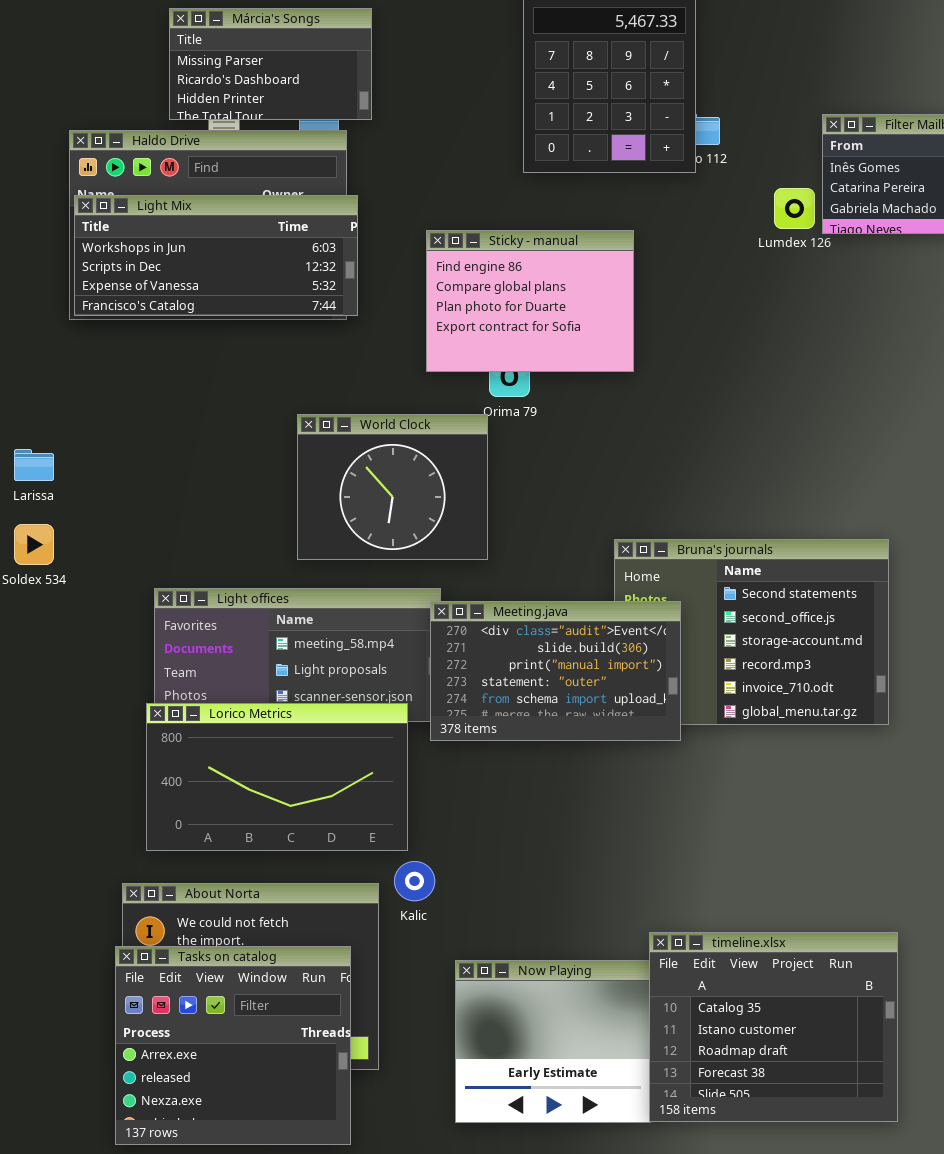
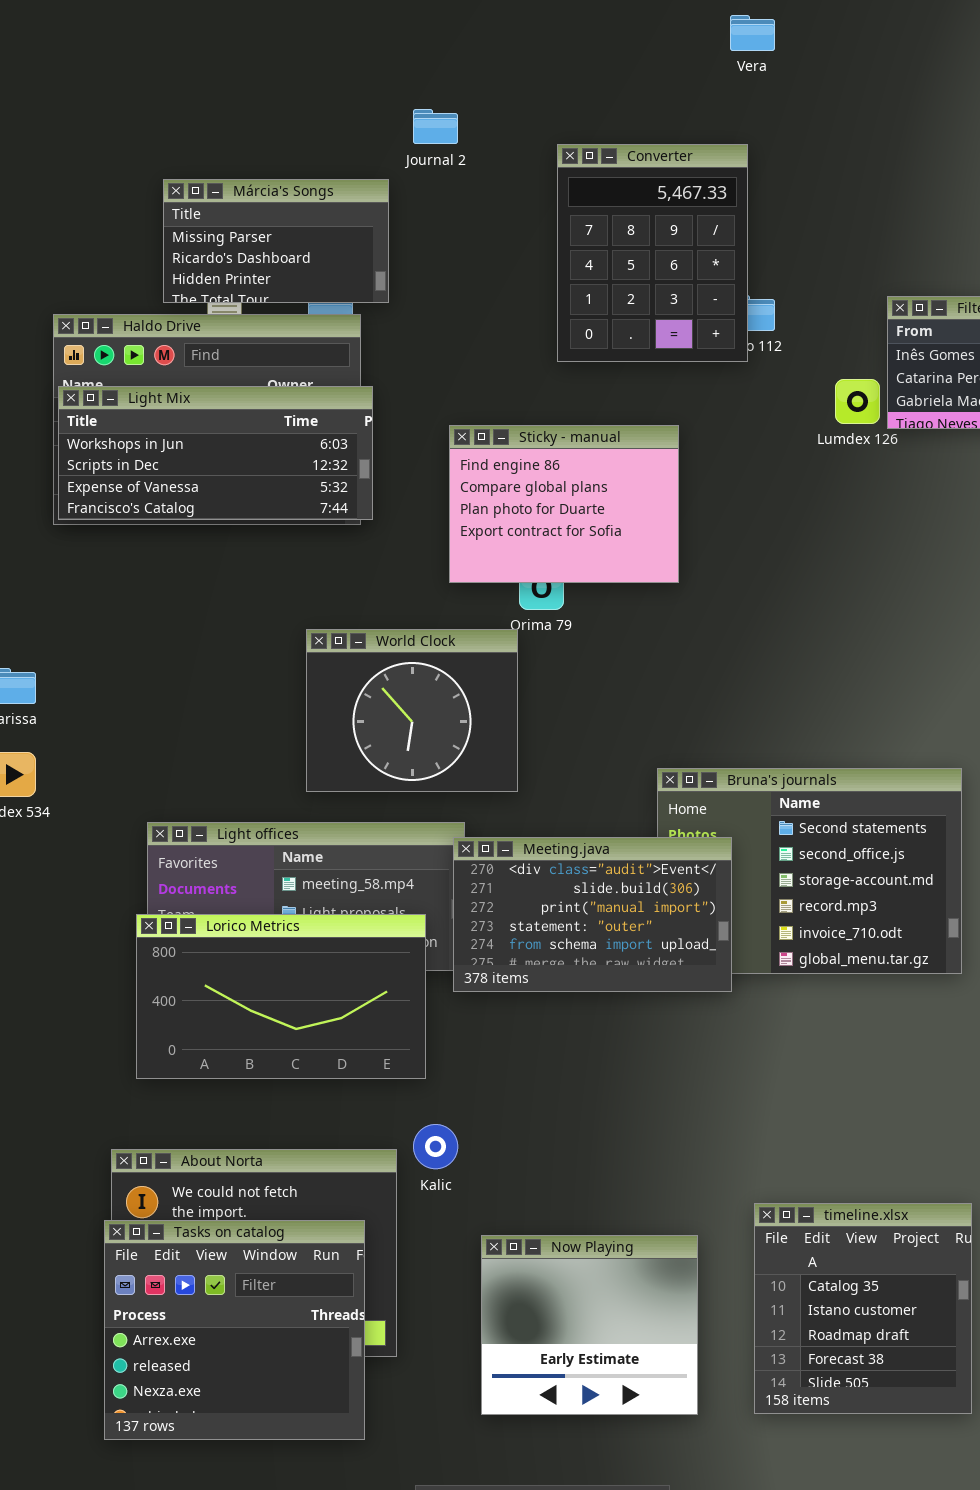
Lorico Metrics: [146,703,408,851] -> [136,914,426,1079], moved
timeline.xlsx: [649,932,898,1122] -> [754,1203,972,1414], resized

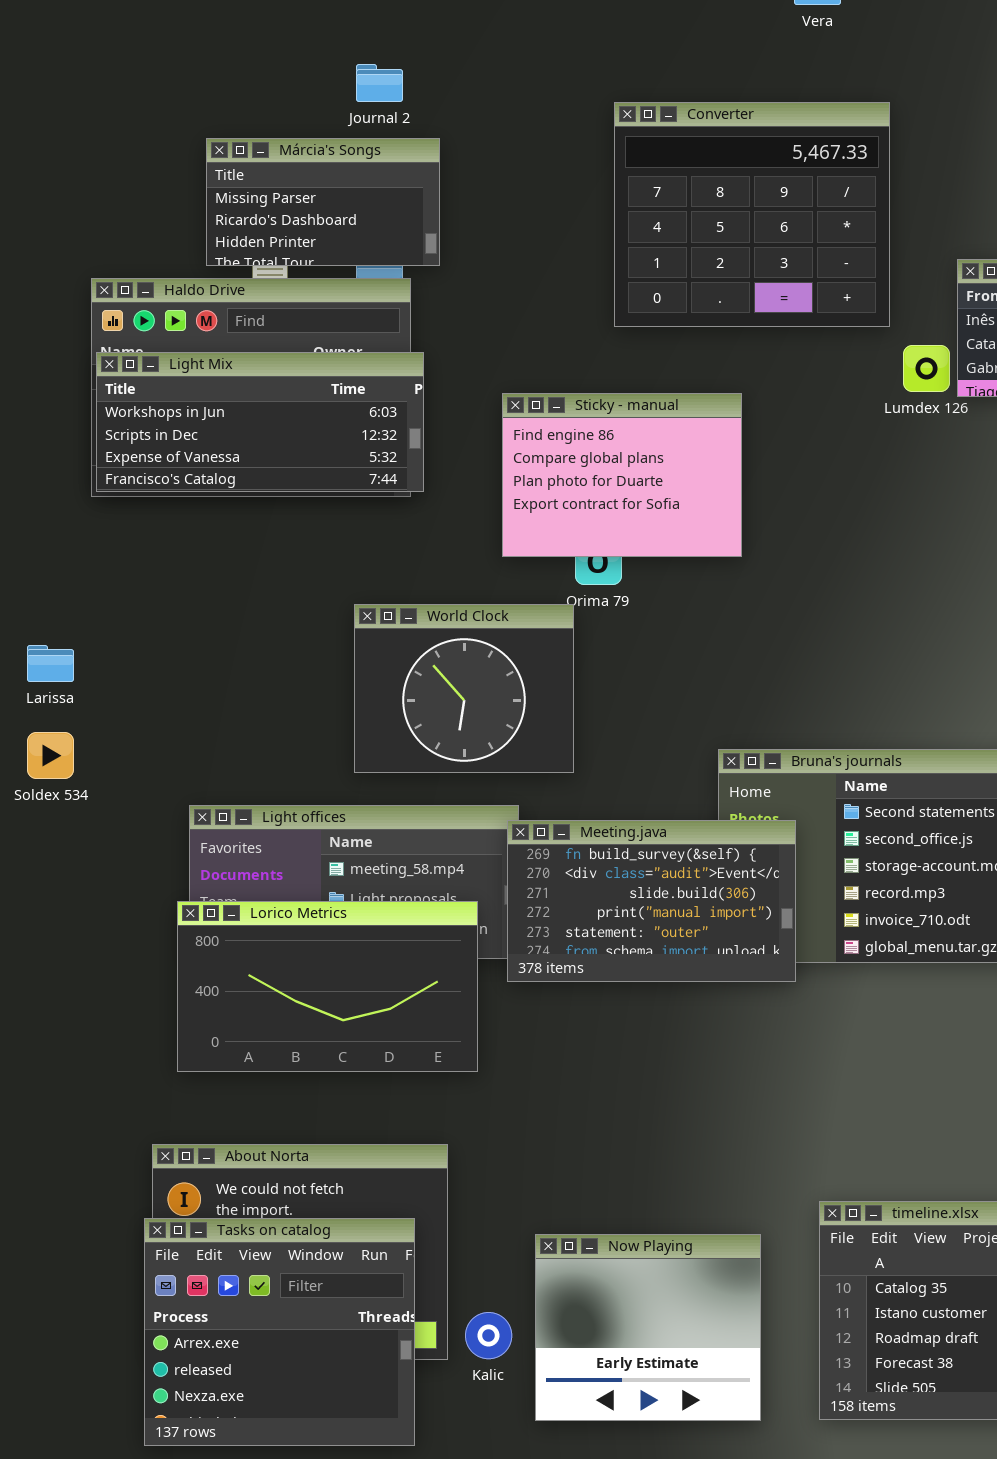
Journal 2: [413,109,458,144] -> [356,64,403,102], moved
Converter: [557,144,748,362] -> [614,102,890,327], resized
Meeting.java: [453,837,732,992] -> [507,820,796,982], scrolled up 1 row
Kalic: [413,1124,458,1169] -> [465,1312,512,1359], moved

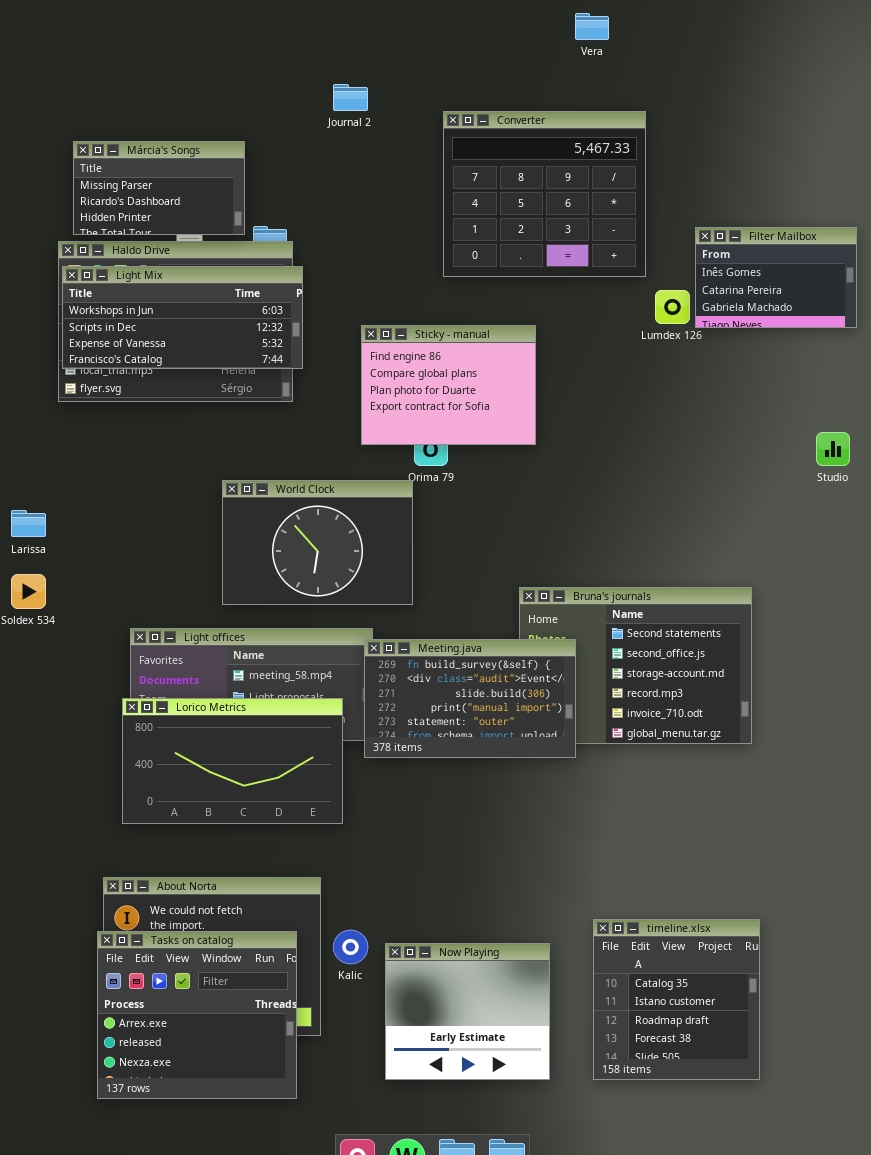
Journal 2: [356,64,403,102] -> [333,84,368,111], moved
Márcia's Songs: [206,138,440,266] -> [73,141,245,235], moved
Light Mix: [96,352,424,492] -> [62,266,303,369], moved
World Clock: [354,604,574,773] -> [222,480,413,605], resized
Kalic: [465,1312,512,1359] -> [333,930,368,964], moved

